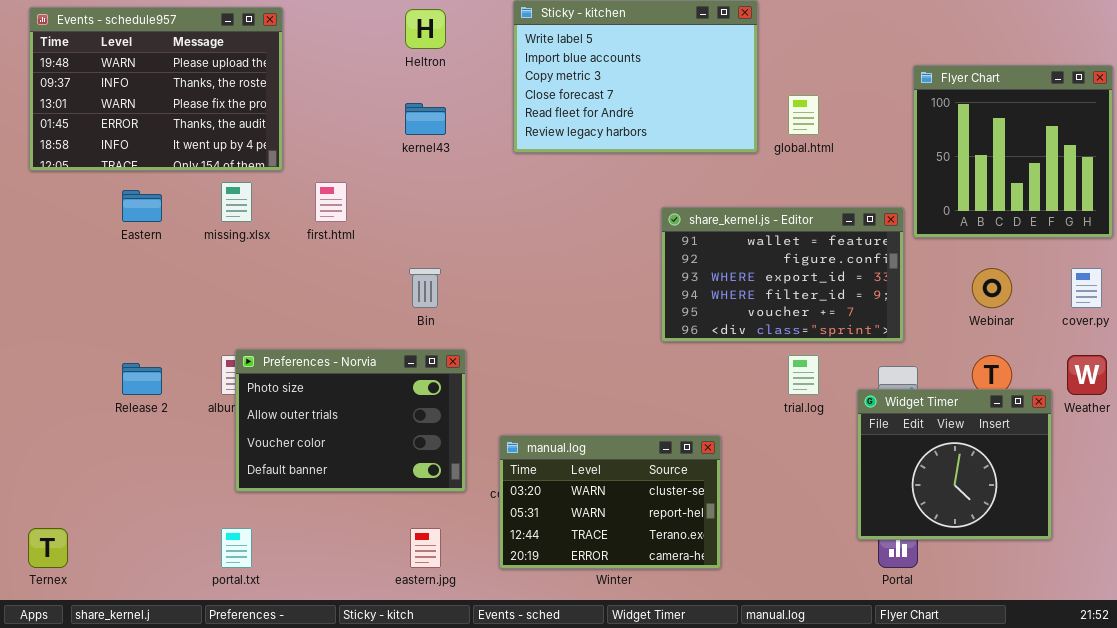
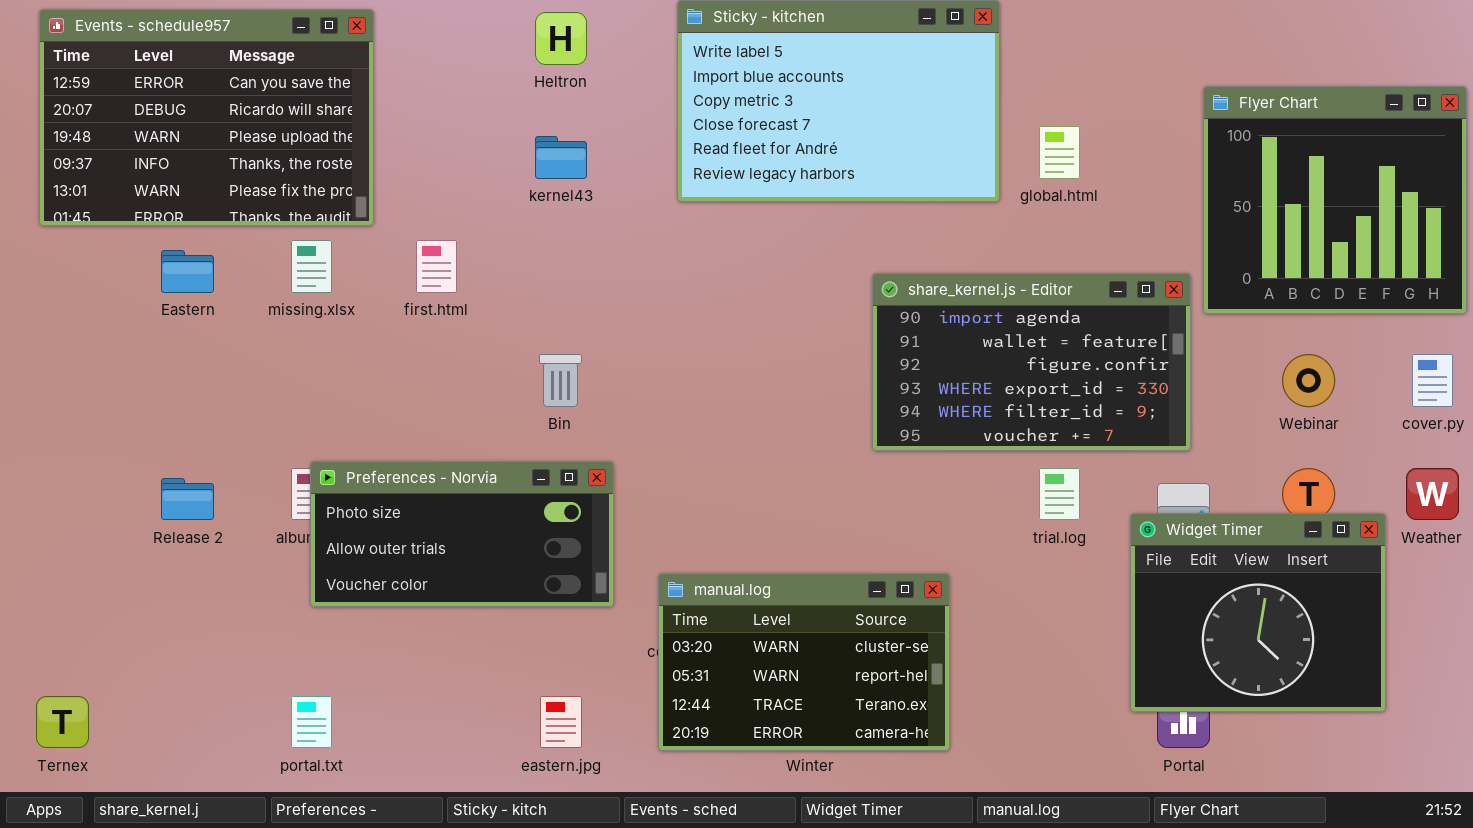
Events - schedule957: [29,7,283,171] -> [39,9,374,226], scrolled up 2 rows
share_kernel.js - Editor: [661,207,904,342] -> [872,273,1191,451], scrolled up 1 row
Preferences - Norvia: [235,349,466,492] -> [310,461,614,607], resized

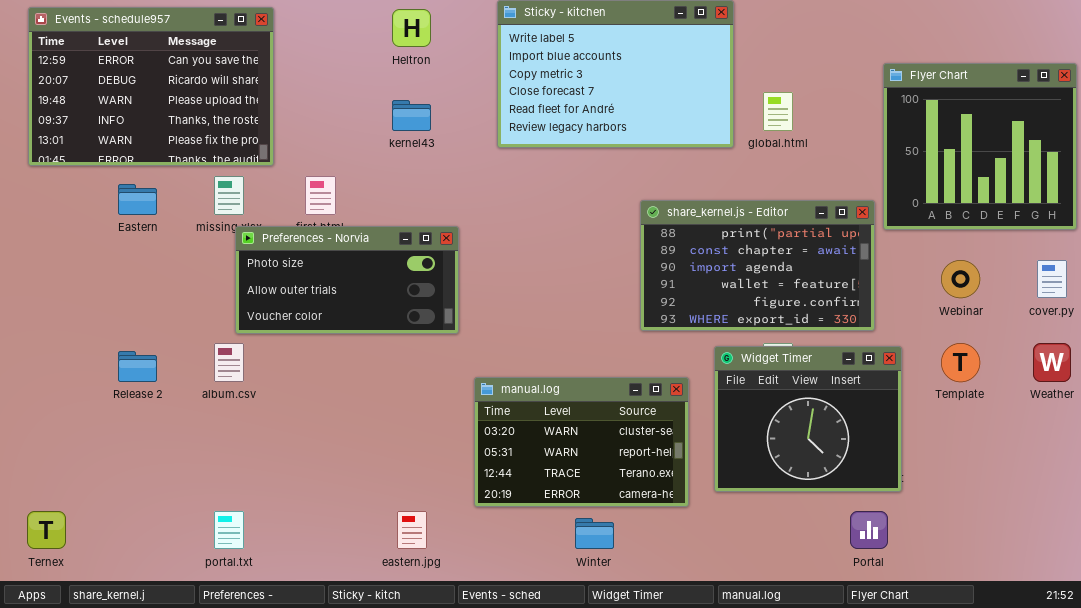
share_kernel.js - Editor: [872,273,1191,451] -> [640,200,875,331], scrolled up 2 rows
Preferences - Norvia: [310,461,614,607] -> [235,226,459,334], moved
Widget Timer: [1130,513,1386,712] -> [714,346,902,492], moved
manual.log: [658,573,950,751] -> [474,377,689,507], moved

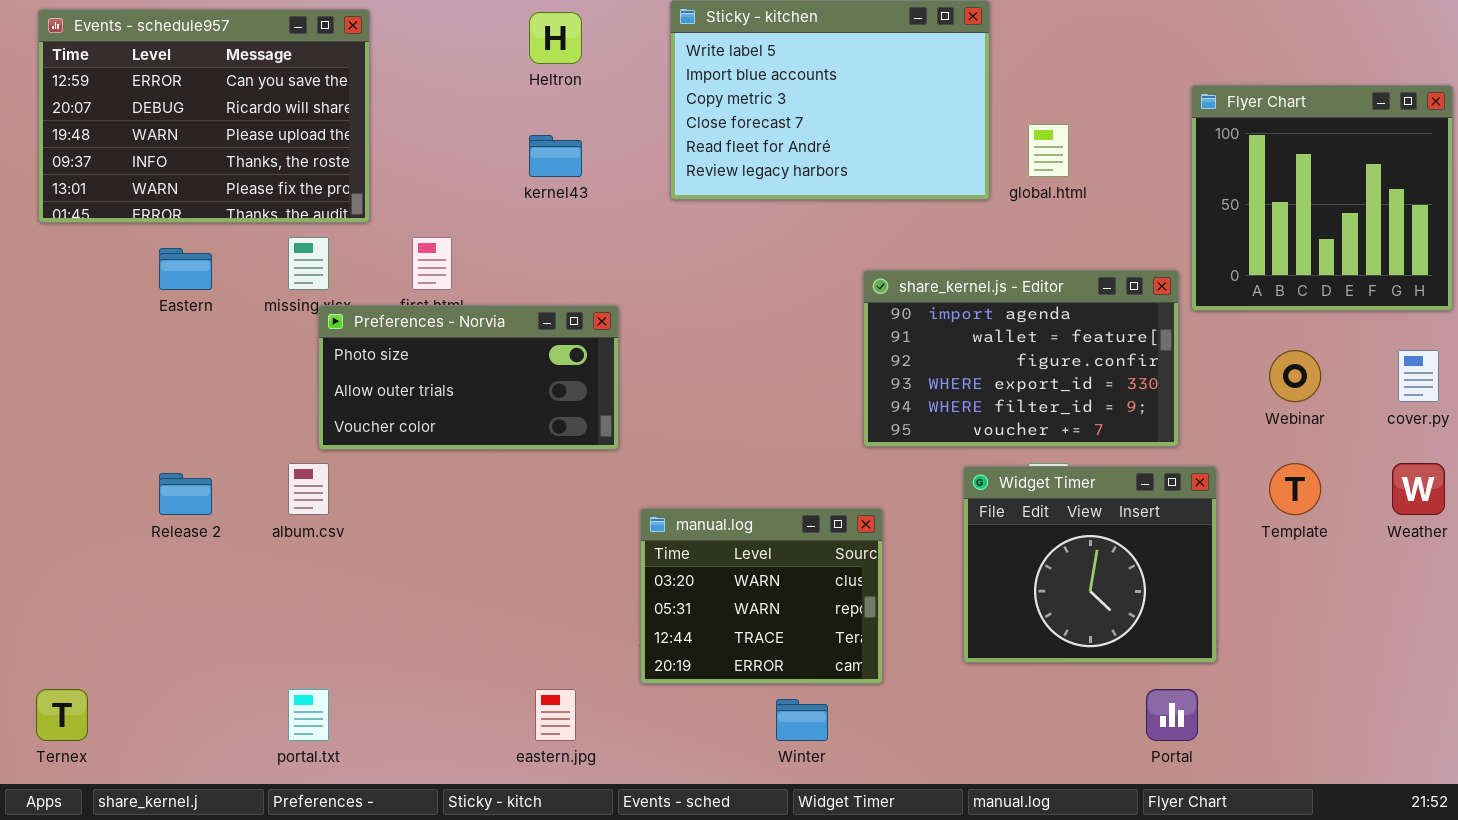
share_kernel.js - Editor: [640,200,875,331] -> [863,270,1179,447], scrolled down 2 rows
manual.log: [474,377,689,507] -> [640,508,883,684], resized

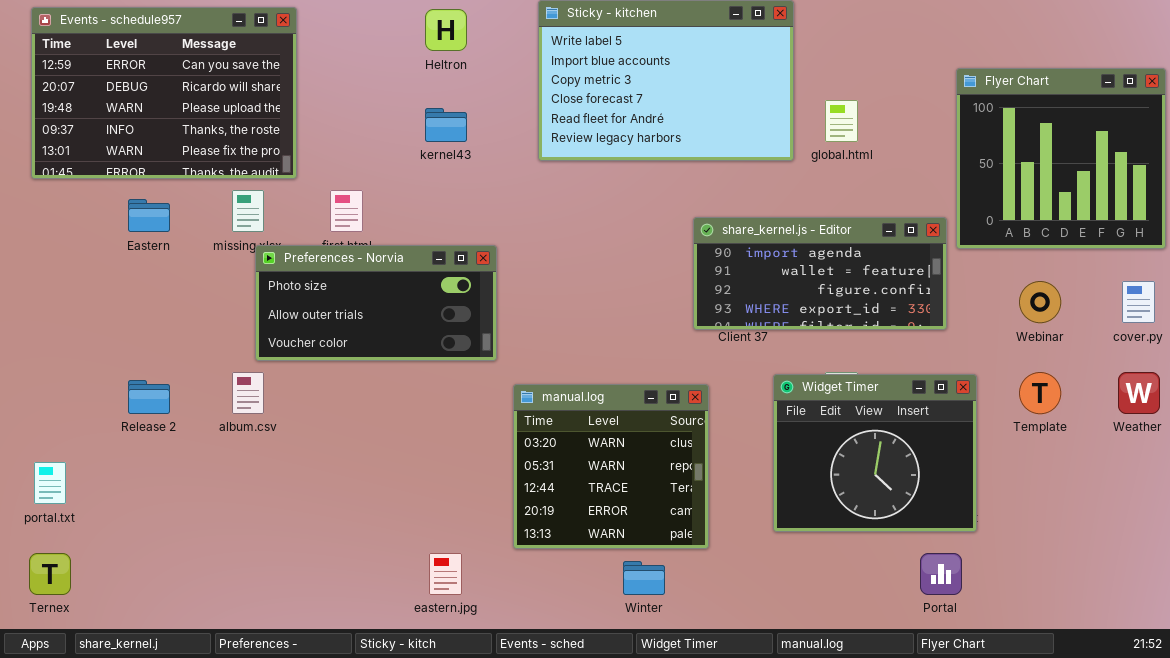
share_kernel.js - Editor: [863,270,1179,447] -> [693,217,947,330], resized
manual.log: [640,508,883,684] -> [513,384,709,549], resized
portal.txt: [288,689,329,741] -> [34,462,66,504], moved

